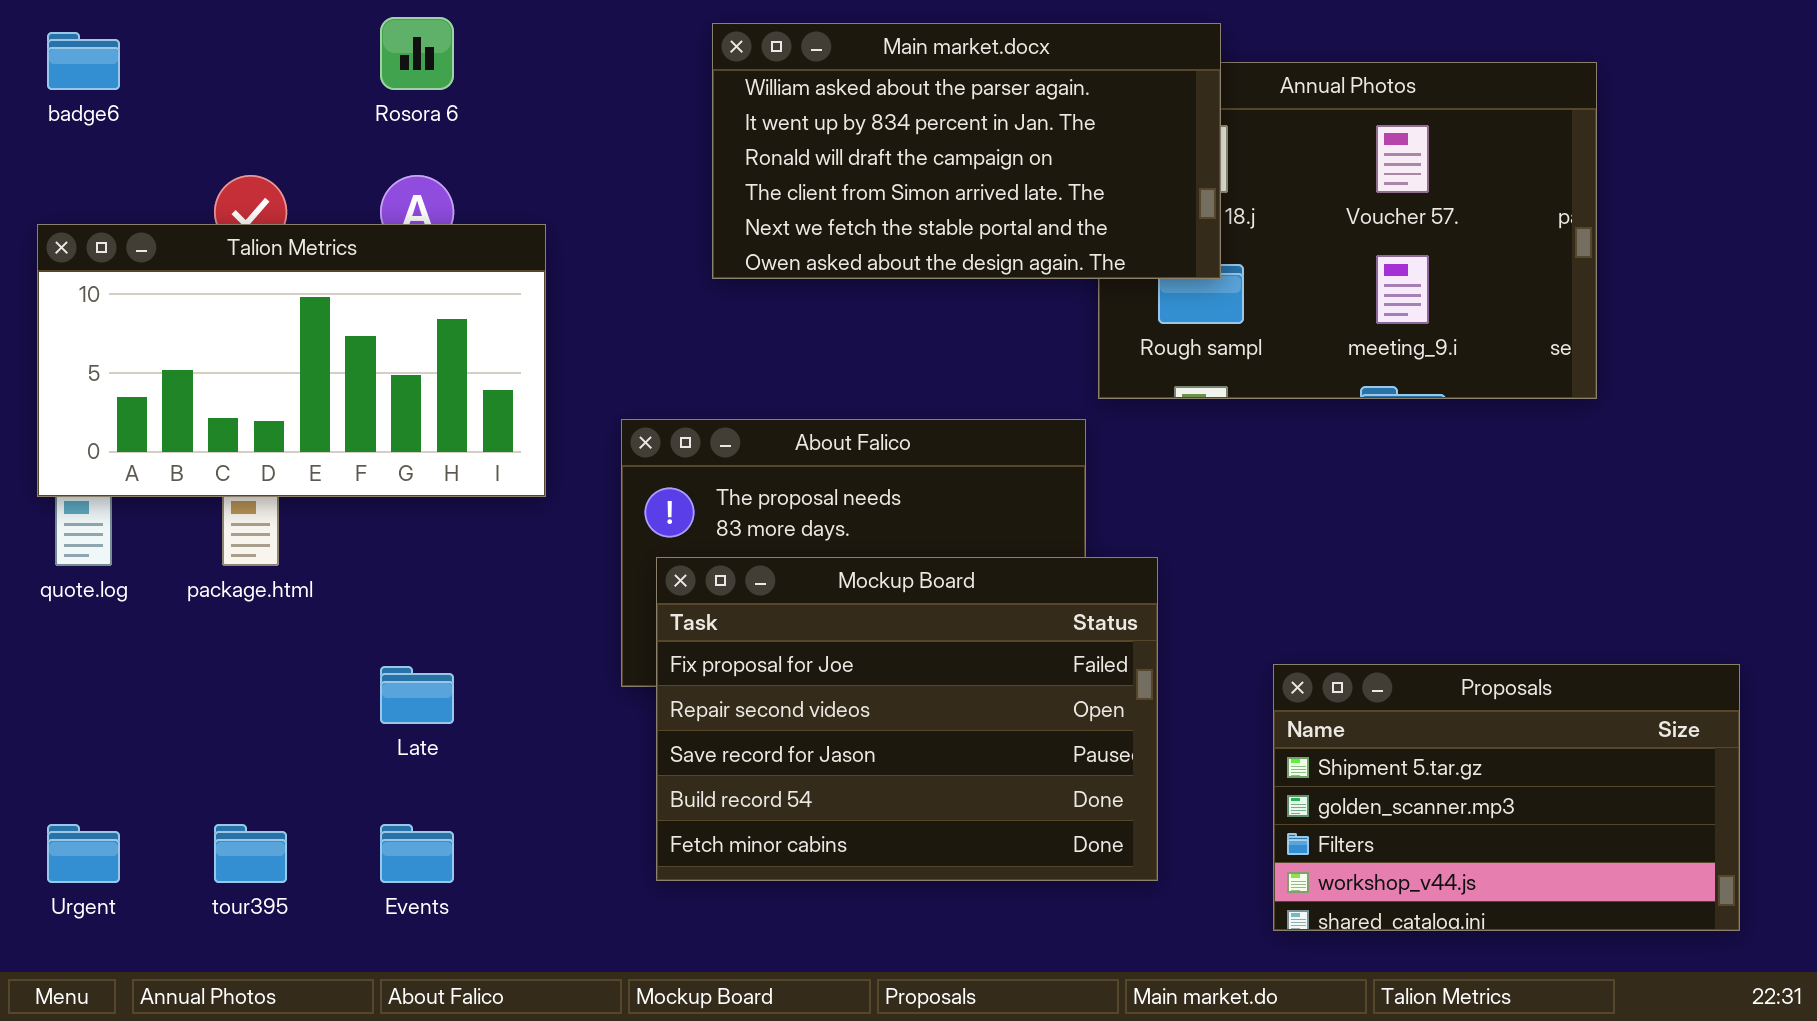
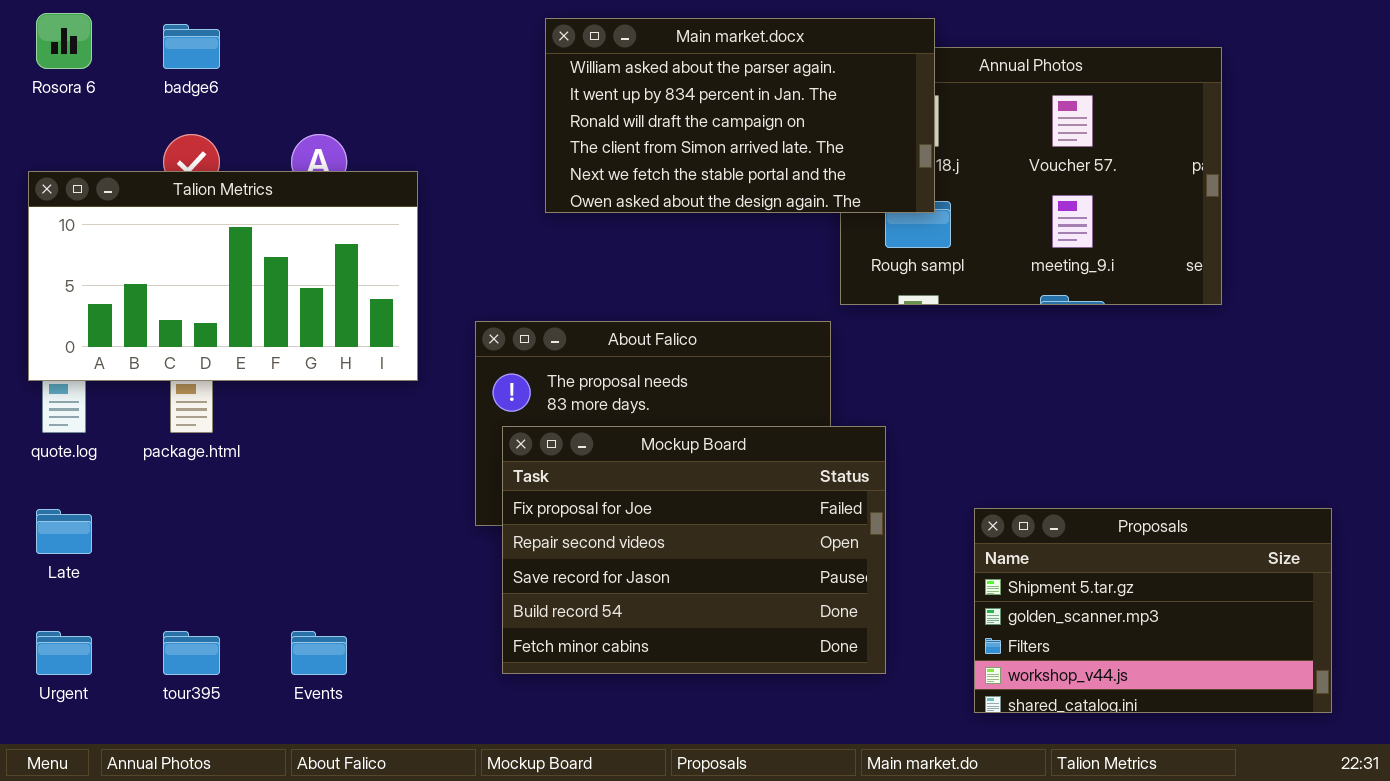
Rosora 6: [380,17,454,90] -> [36,13,92,69], moved
badge6: [47,32,120,90] -> [163,24,220,69], moved
Late: [380,666,454,724] -> [36,509,92,554], moved

